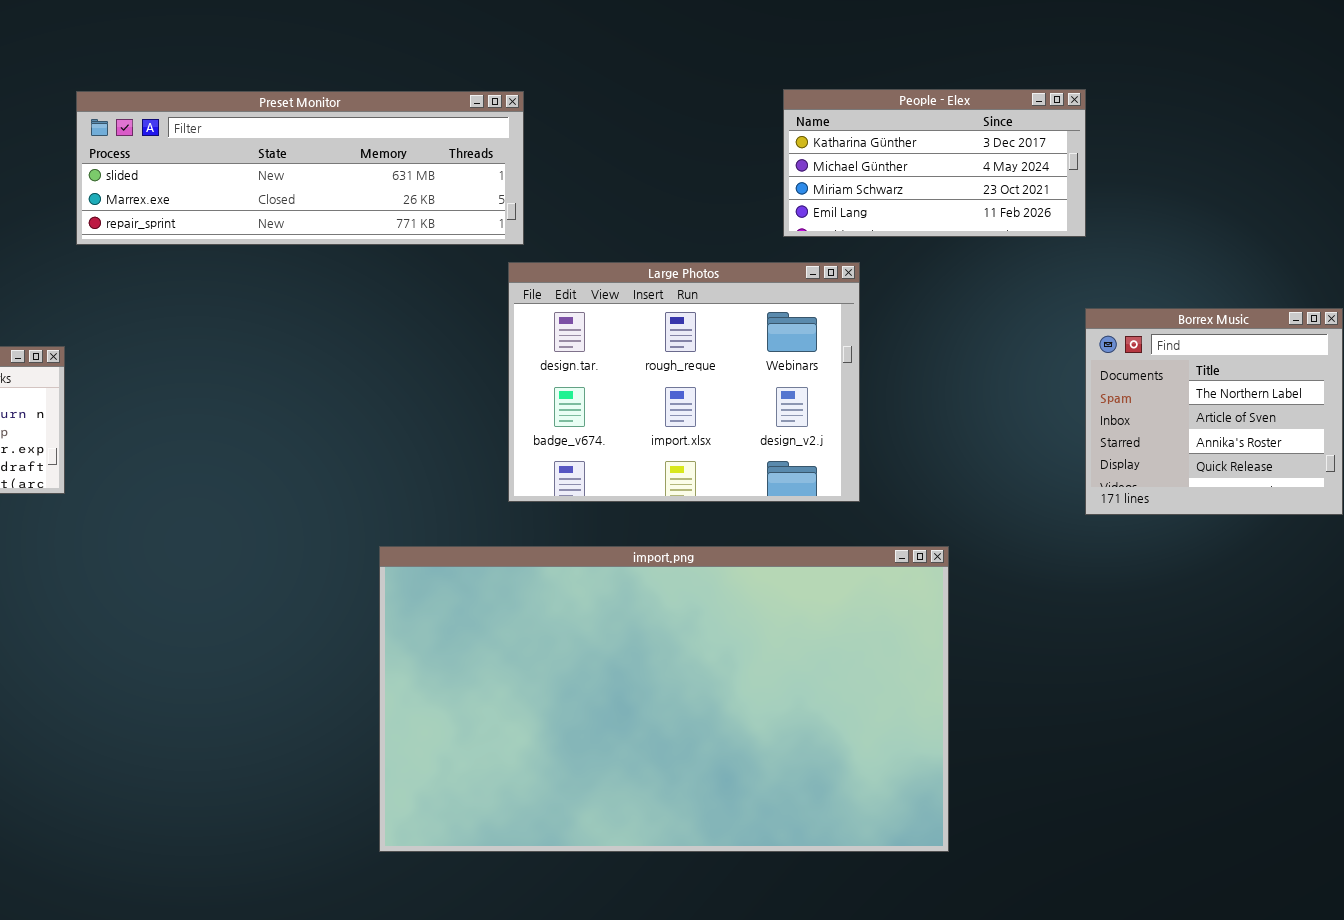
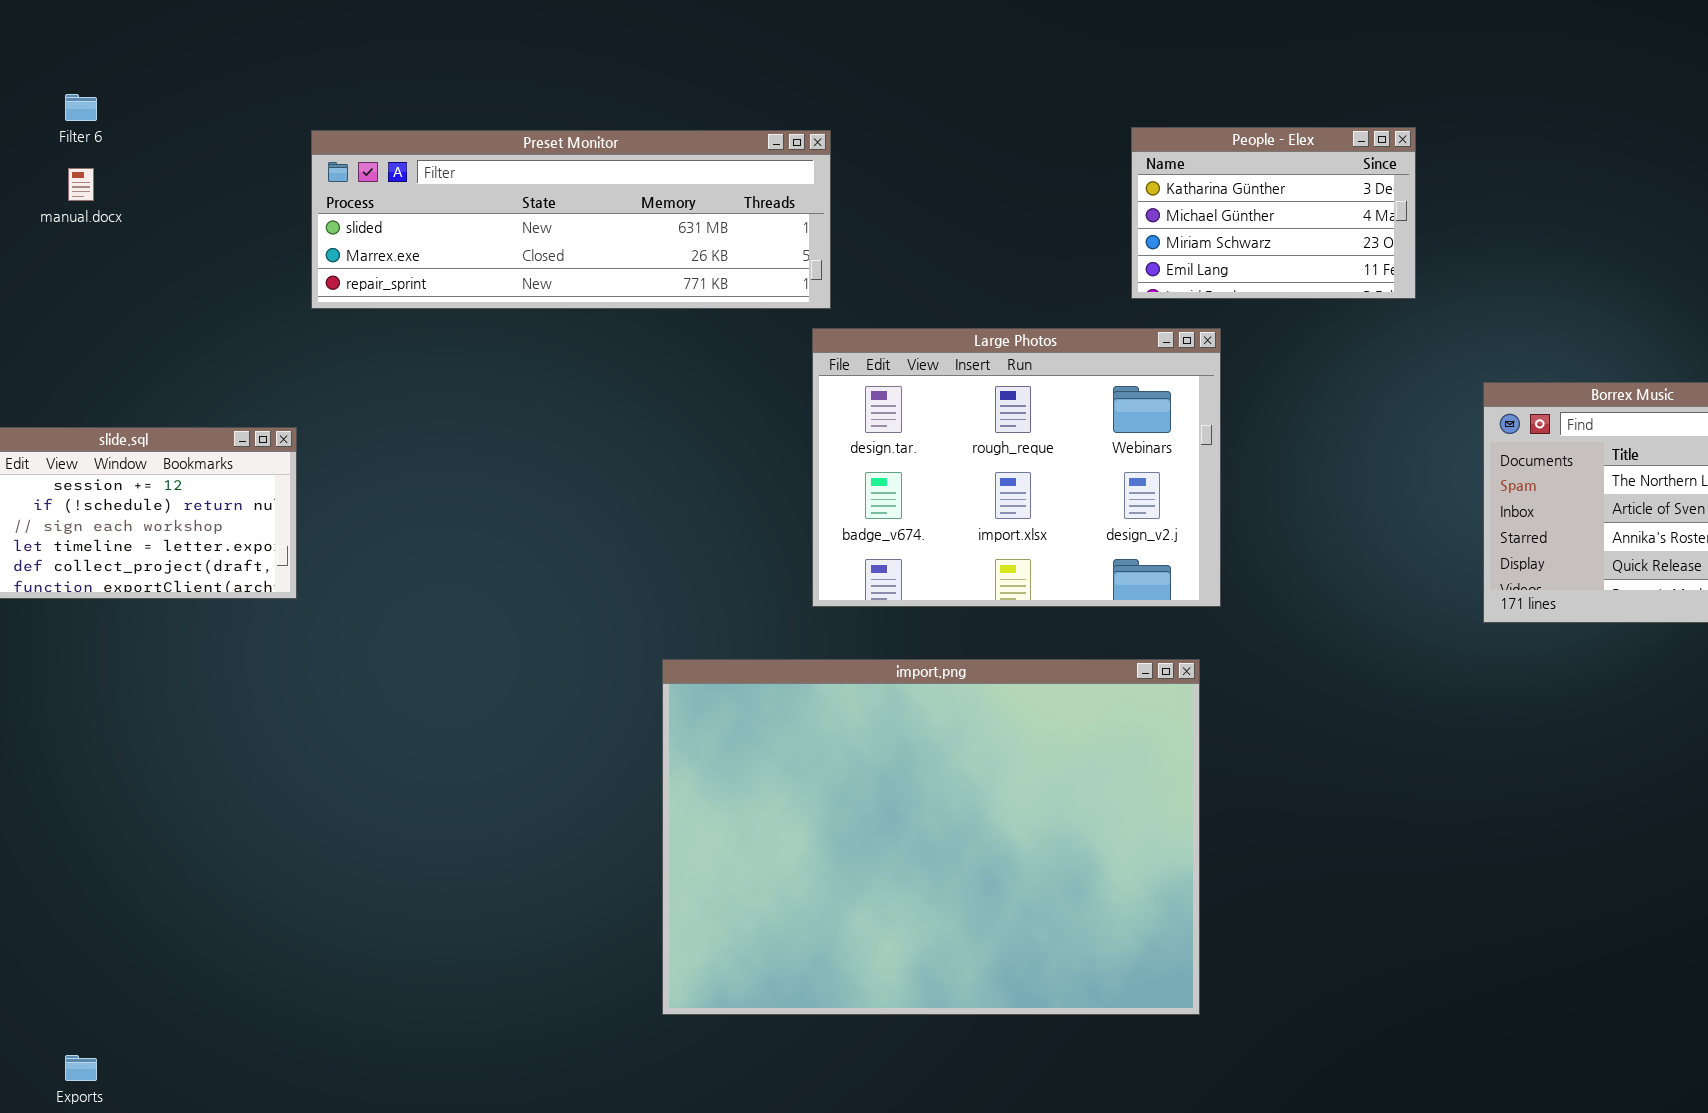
People - Elex: [783,89,1086,237] -> [1131,127,1416,299], resized
import.png: [379,546,949,852] -> [662,659,1200,1015], resized

